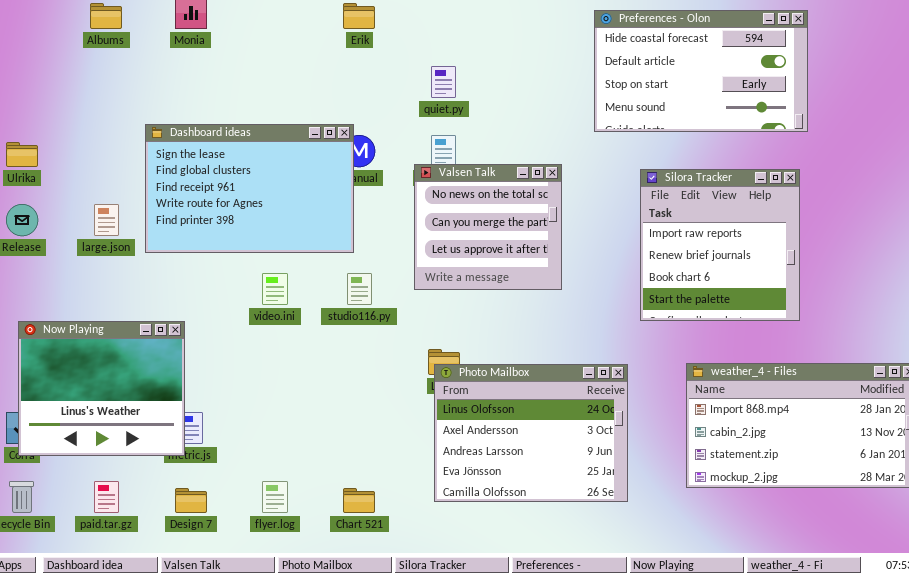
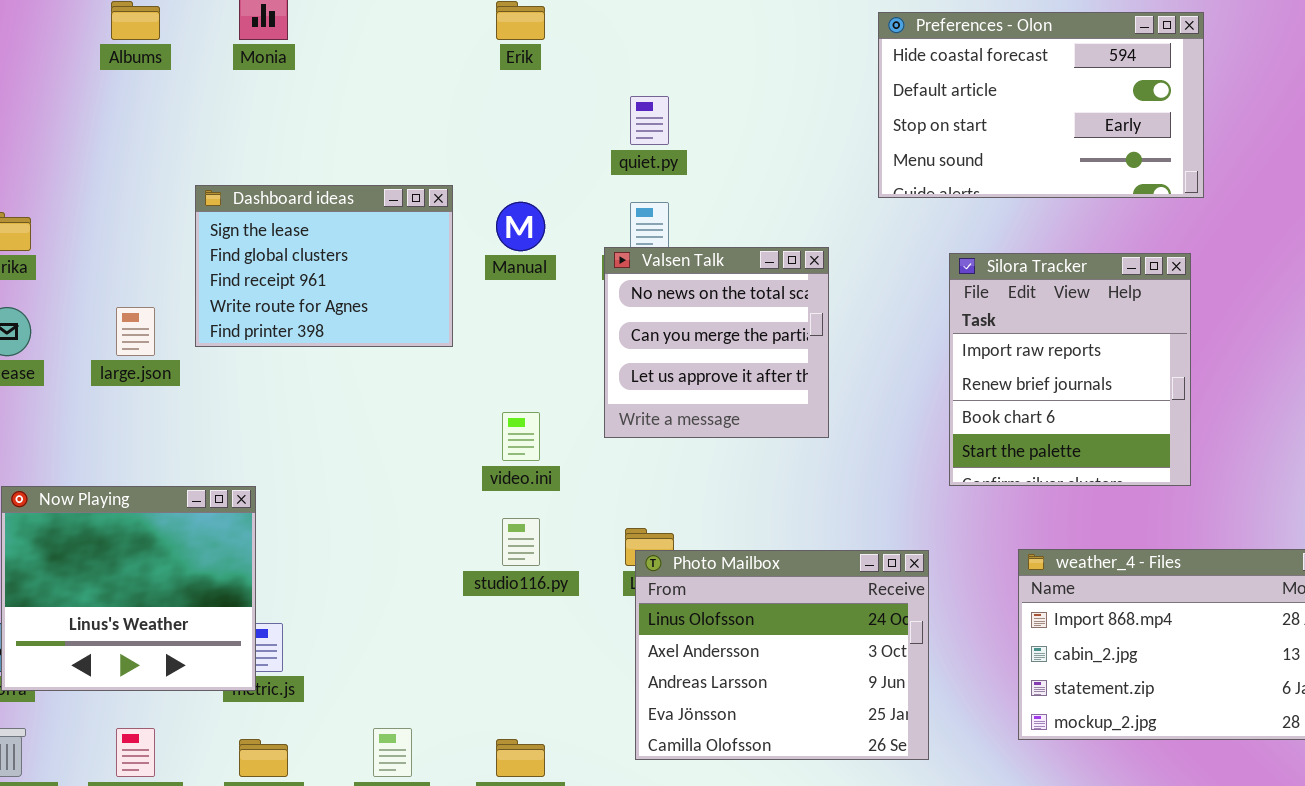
Dashboard ideas: [145,124,354,253] -> [195,185,453,347], resized
video.ini: [262,273,288,305] -> [502,412,540,461], moved
studio116.py: [347,273,372,305] -> [502,518,540,566], moved

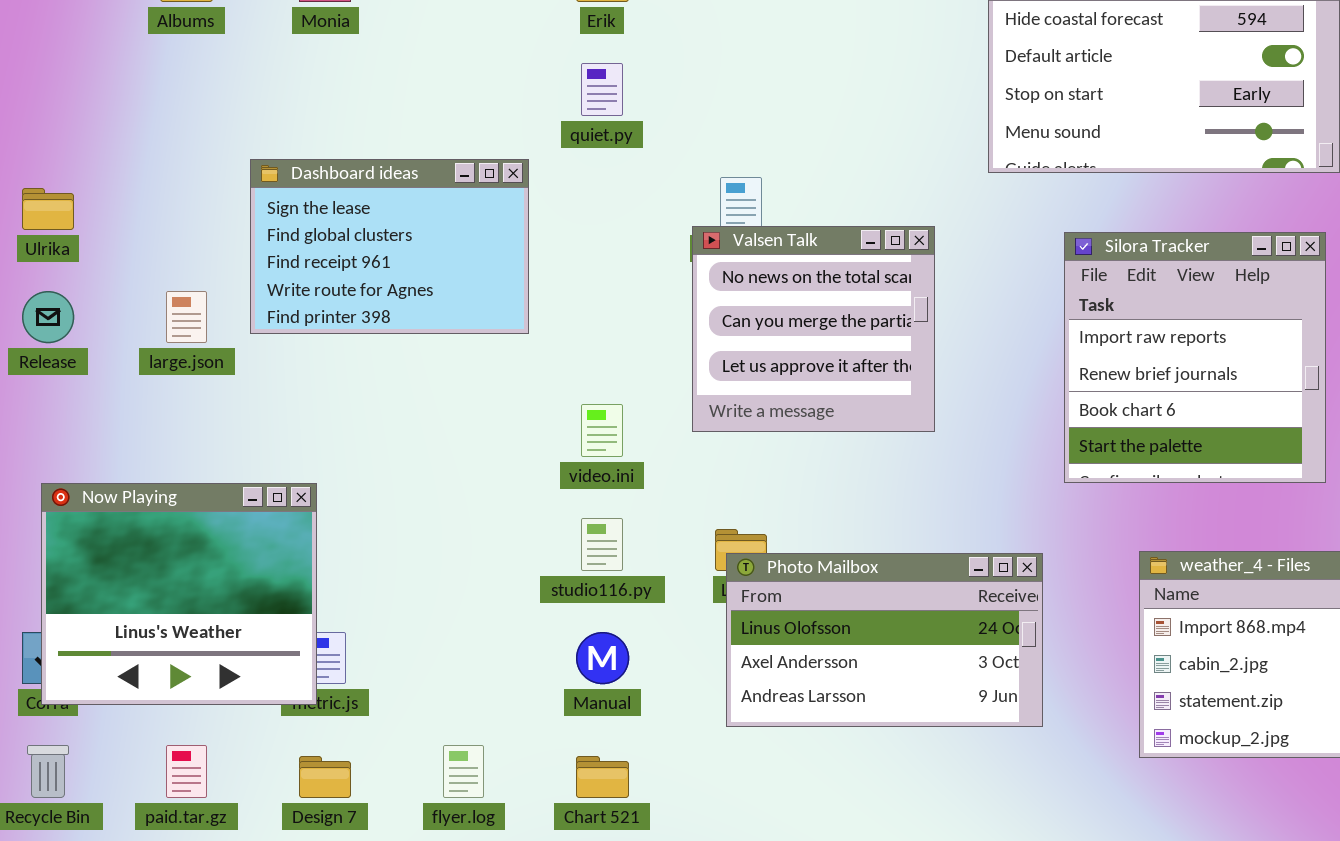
quiet.py: [630,96,669,145] -> [581,63,623,116], moved
Manual: [496,202,545,251] -> [576,632,629,684], moved
Photo Mailbox: [635,550,929,760] -> [726,553,1043,727], resized

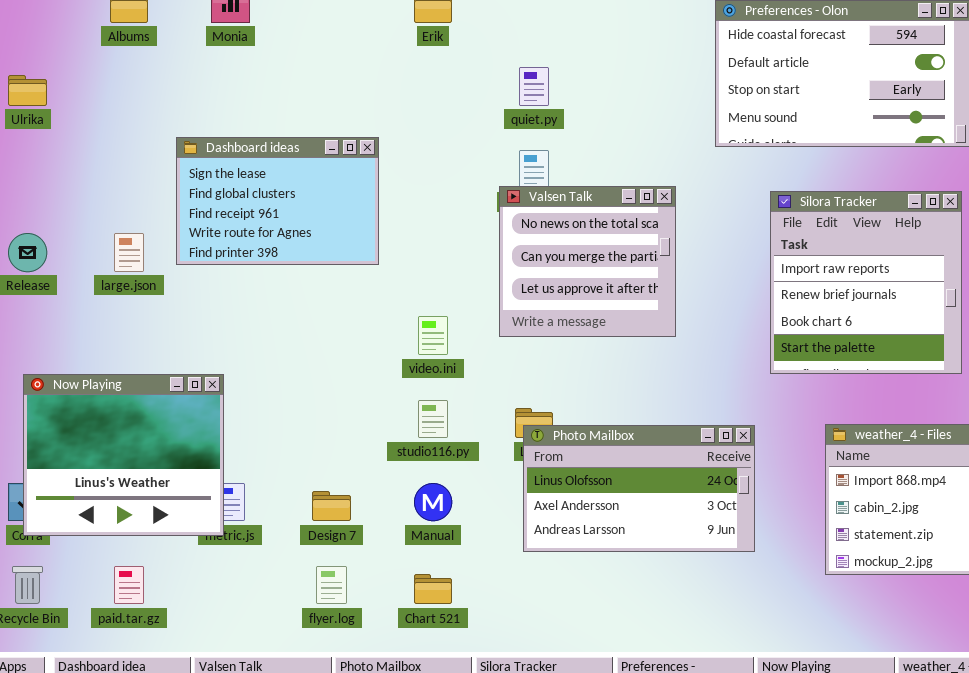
quiet.py: [581,63,623,116] -> [519,67,549,106], moved
Ulrika: [22,188,74,230] -> [8,75,47,106], moved
Design 7: [299,756,351,798] -> [312,491,351,521], moved

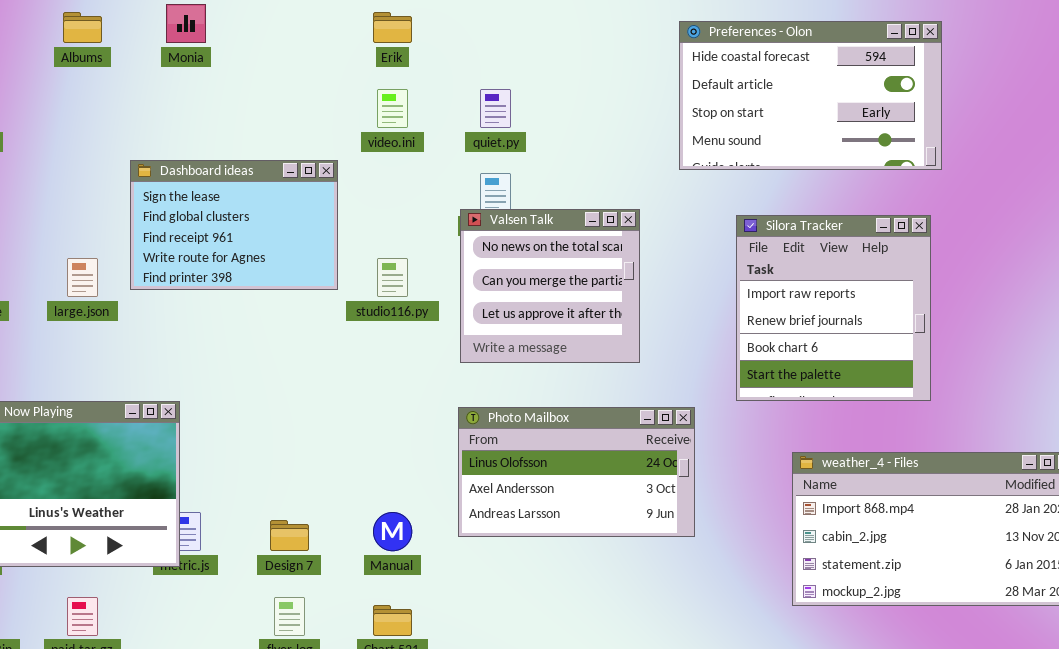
video.ini: [418,316,448,355] -> [377,89,408,128], moved
studio116.py: [418,400,448,438] -> [377,258,408,297], moved
Photo Mailbox: [523,425,755,552] -> [458,407,695,537], moved

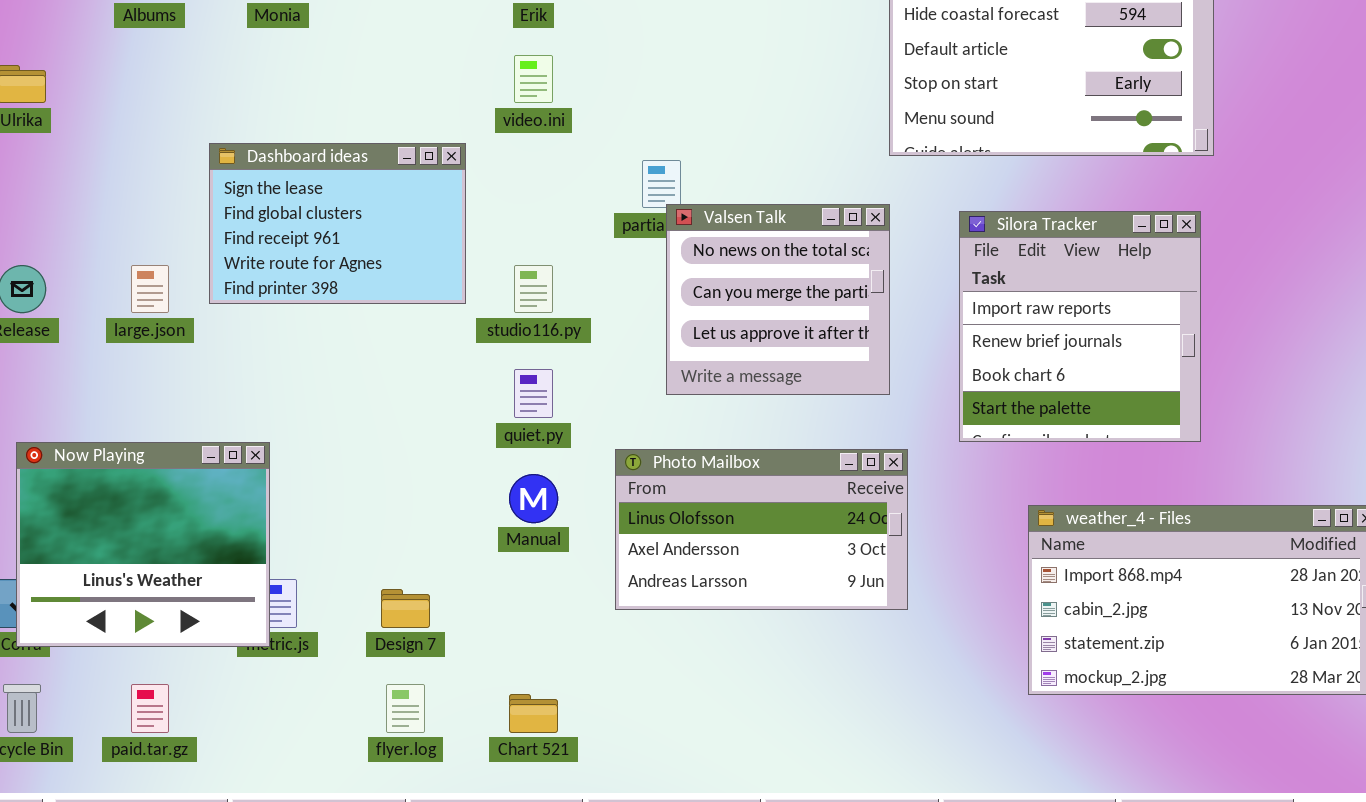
quiet.py: [480,89,511,128] -> [514,369,553,418], moved
Valsen Talk: [460,209,640,363] -> [666,204,890,395], moved
Manual: [373,512,412,551] -> [509,474,558,523], moved

